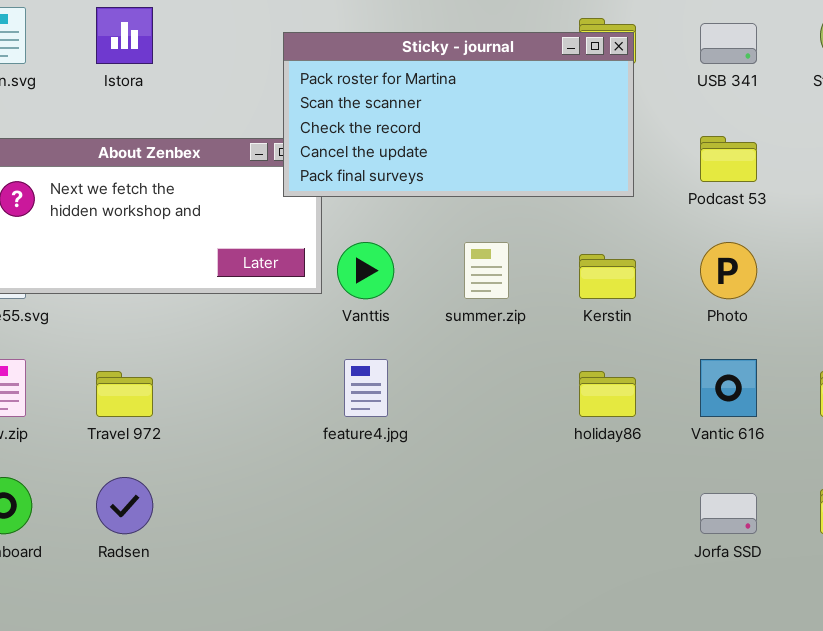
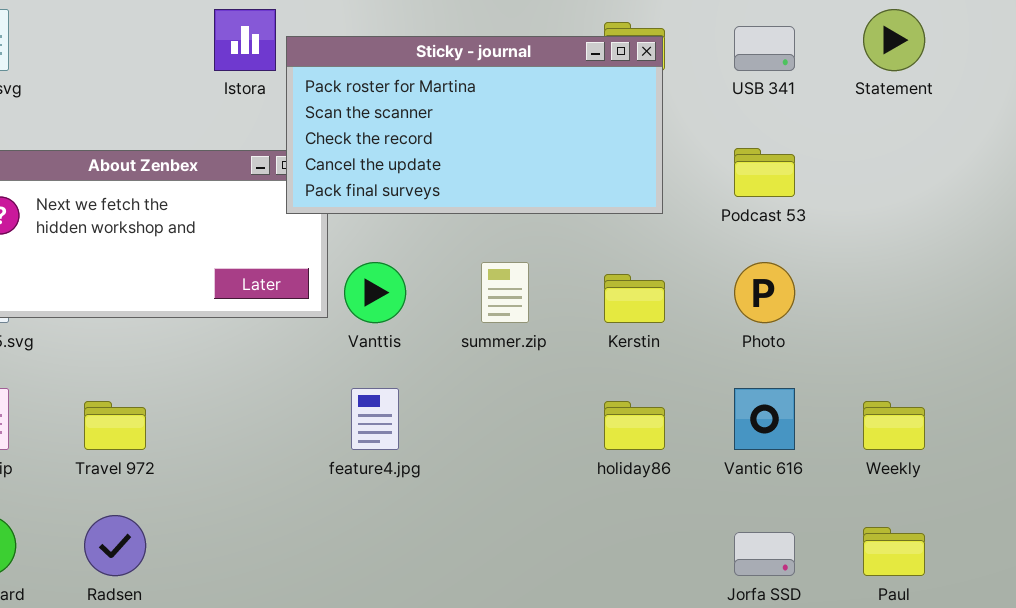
Istora: [96,7,153,64] -> [214,9,276,71], moved

